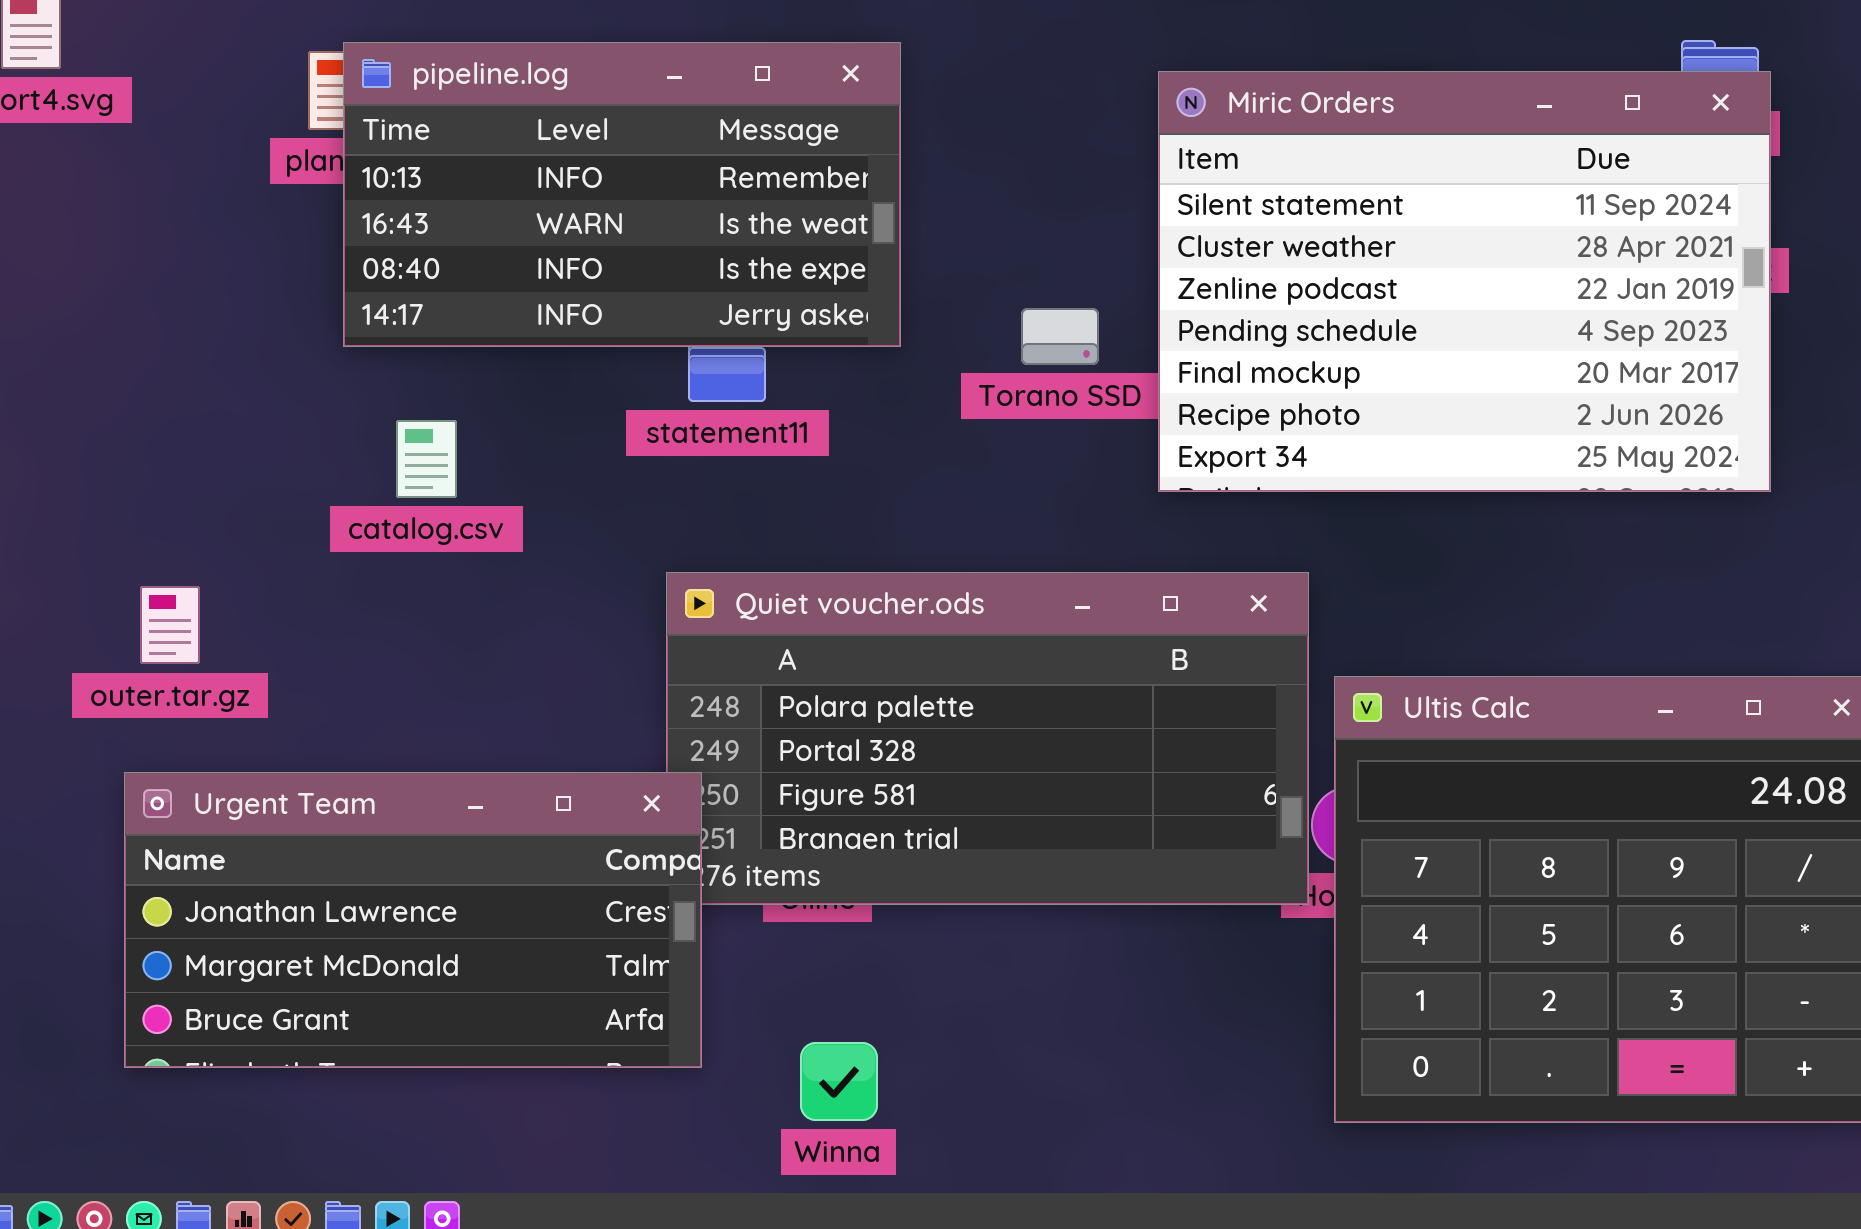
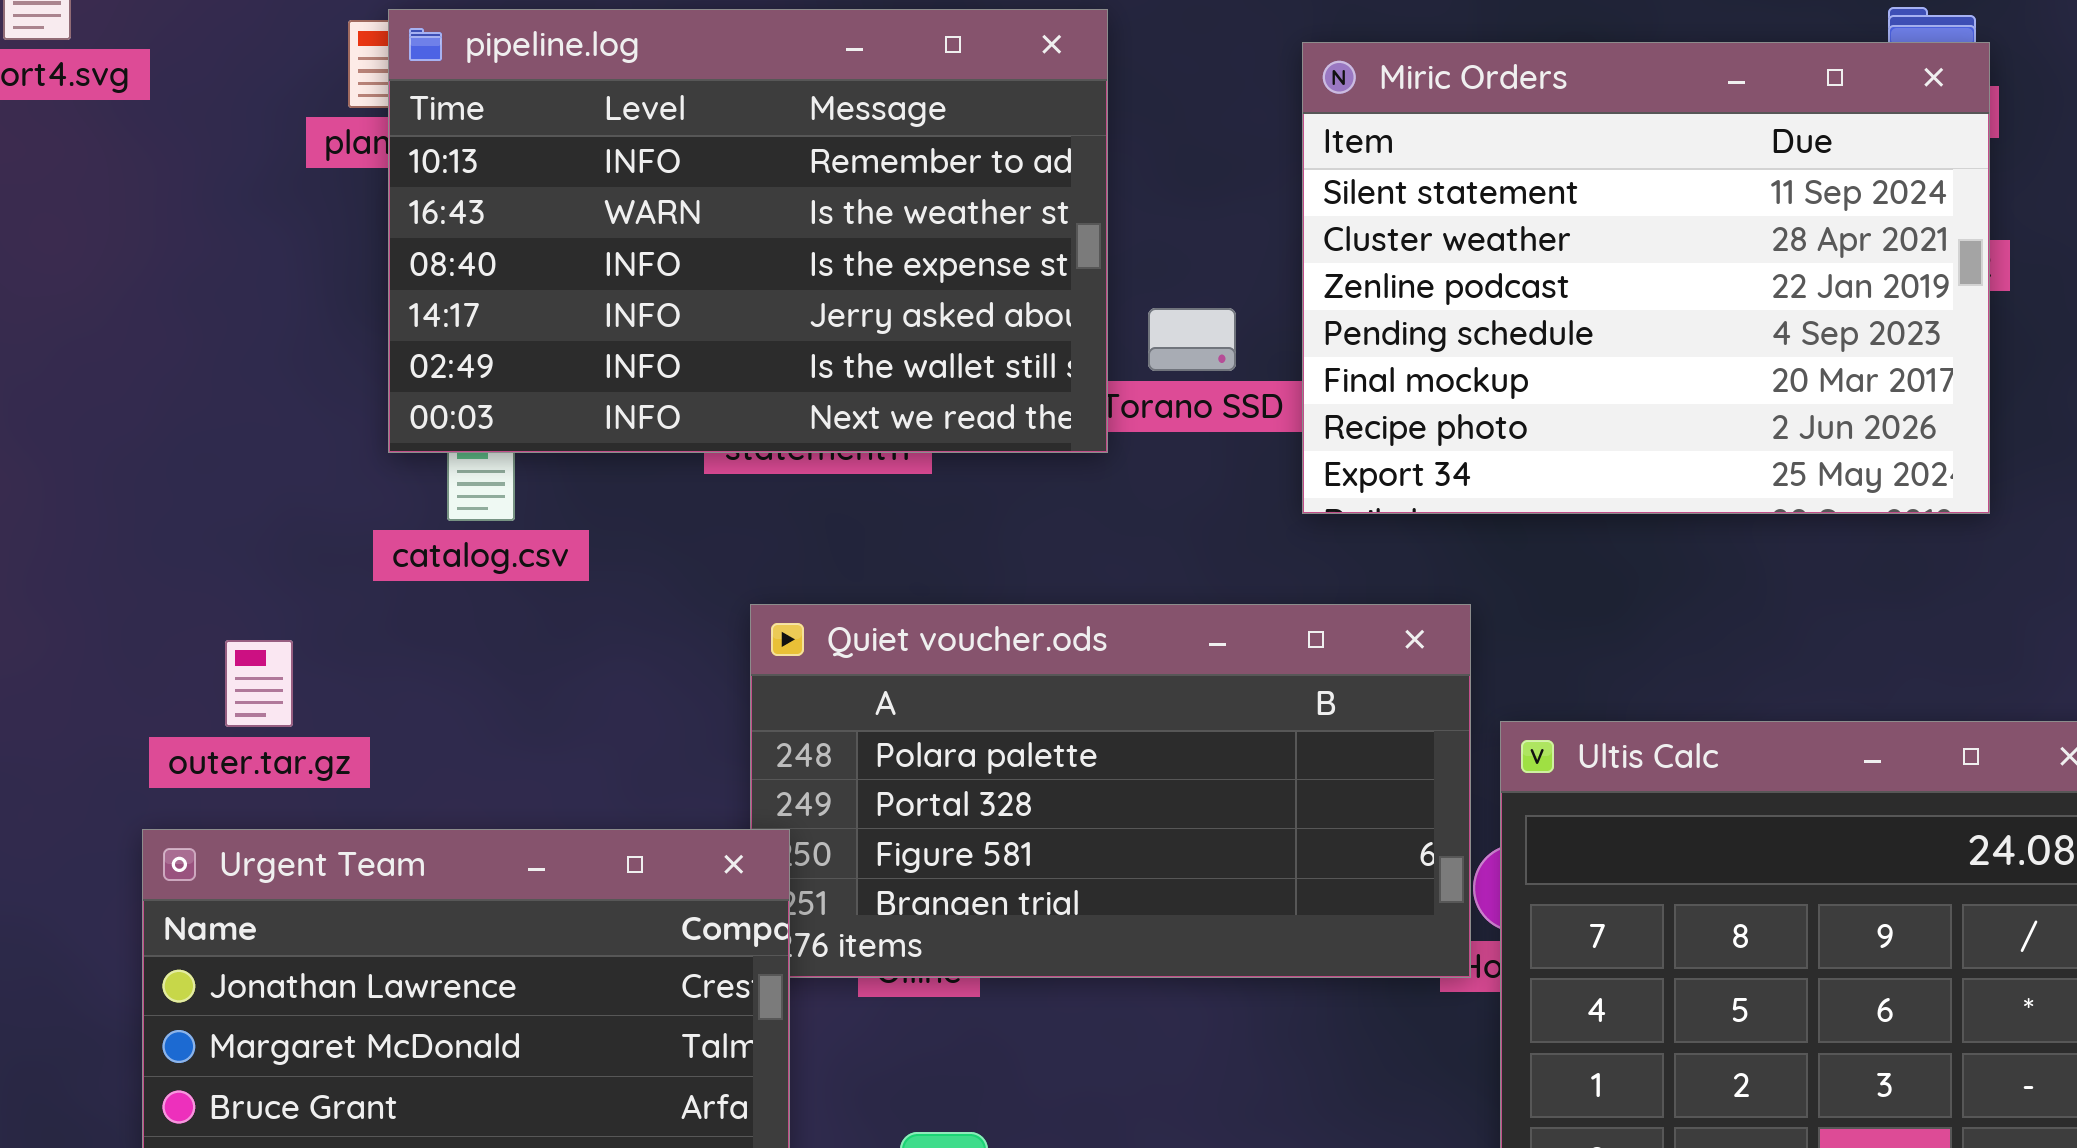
pipeline.log: [343,42,901,347] -> [388,9,1108,453], resized
outer.tar.gz: [140,586,200,664] -> [225,640,293,727], moved

